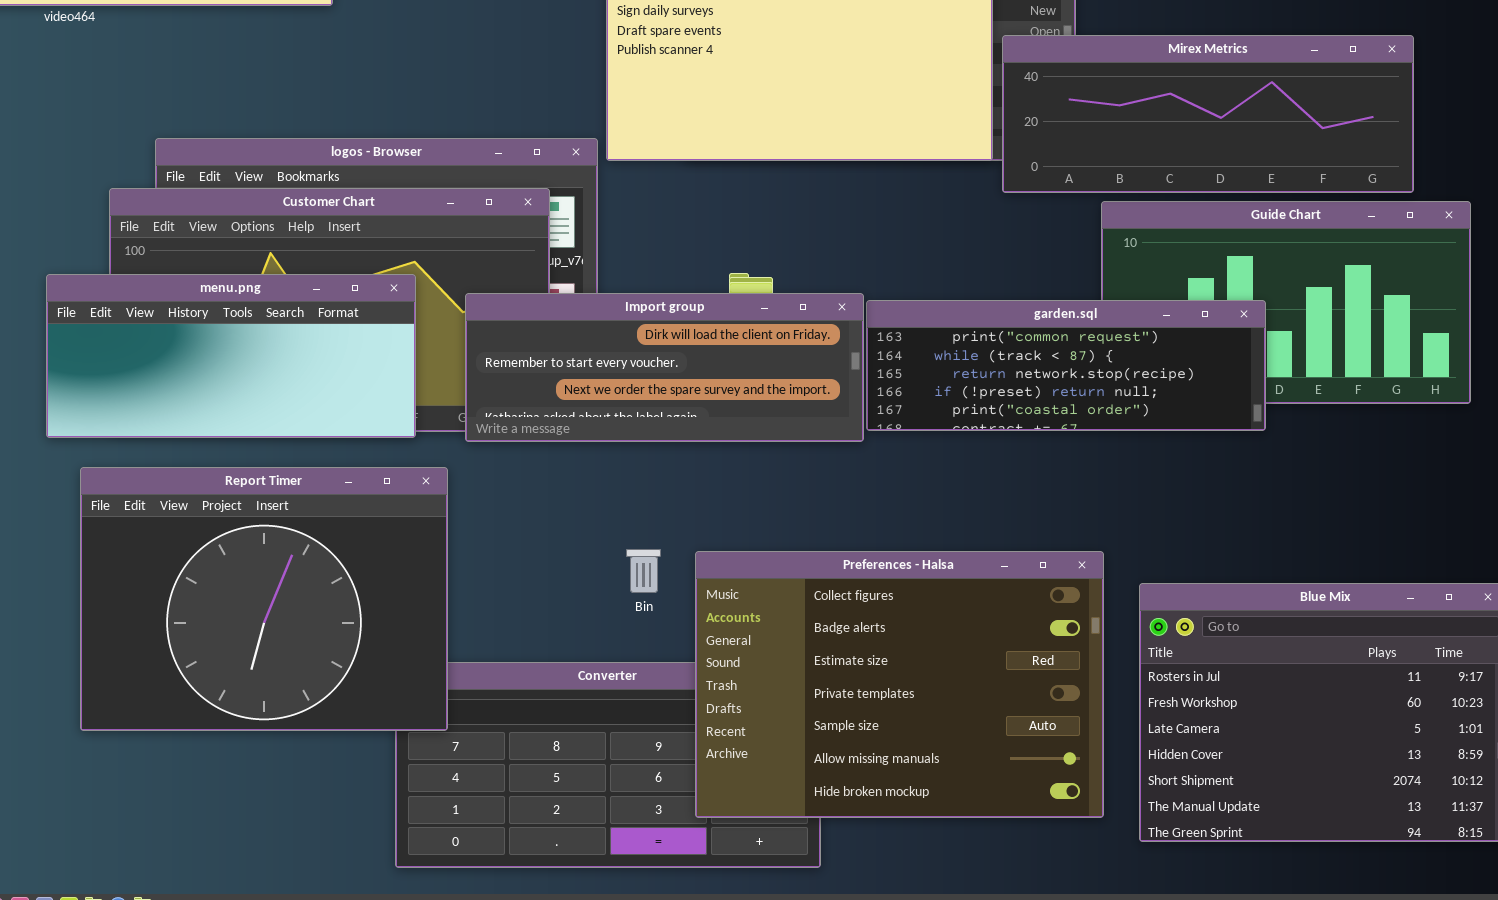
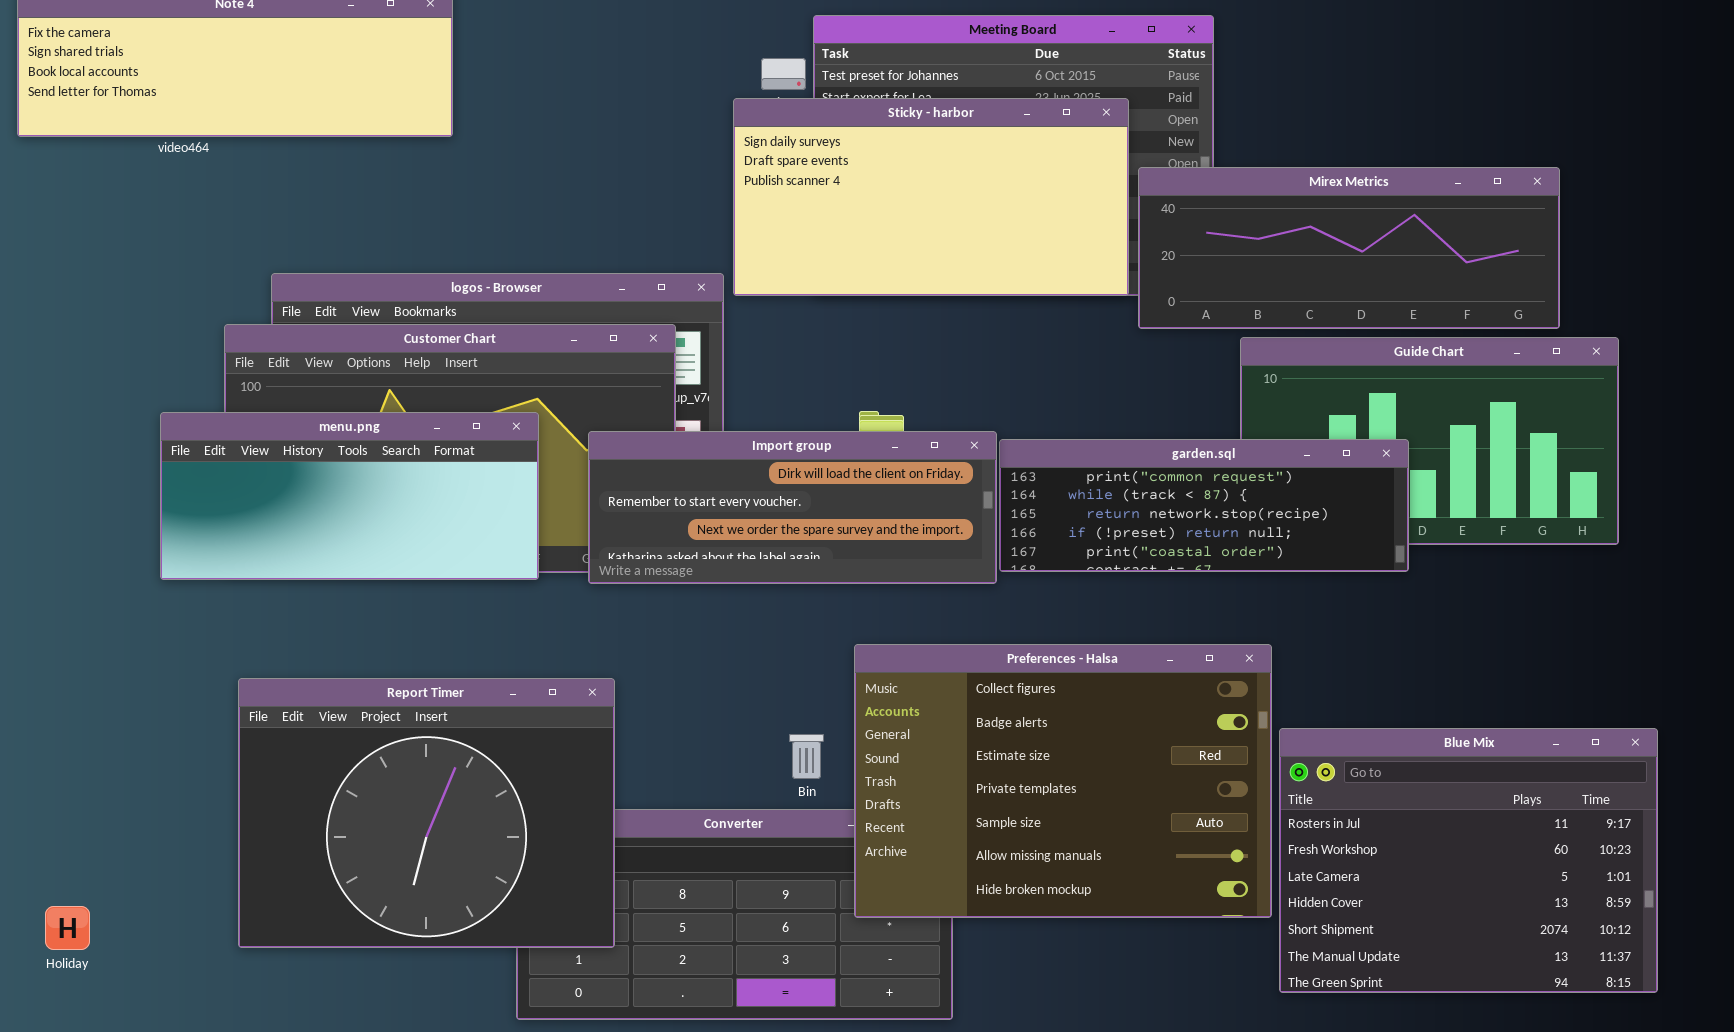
Report Timer: [80,467,448,731] -> [238,678,615,948], moved
Bin: [626,549,661,593] -> [789,734,824,779], moved
Preferences - Halsa: [695,551,1104,818] -> [854,644,1272,918], moved

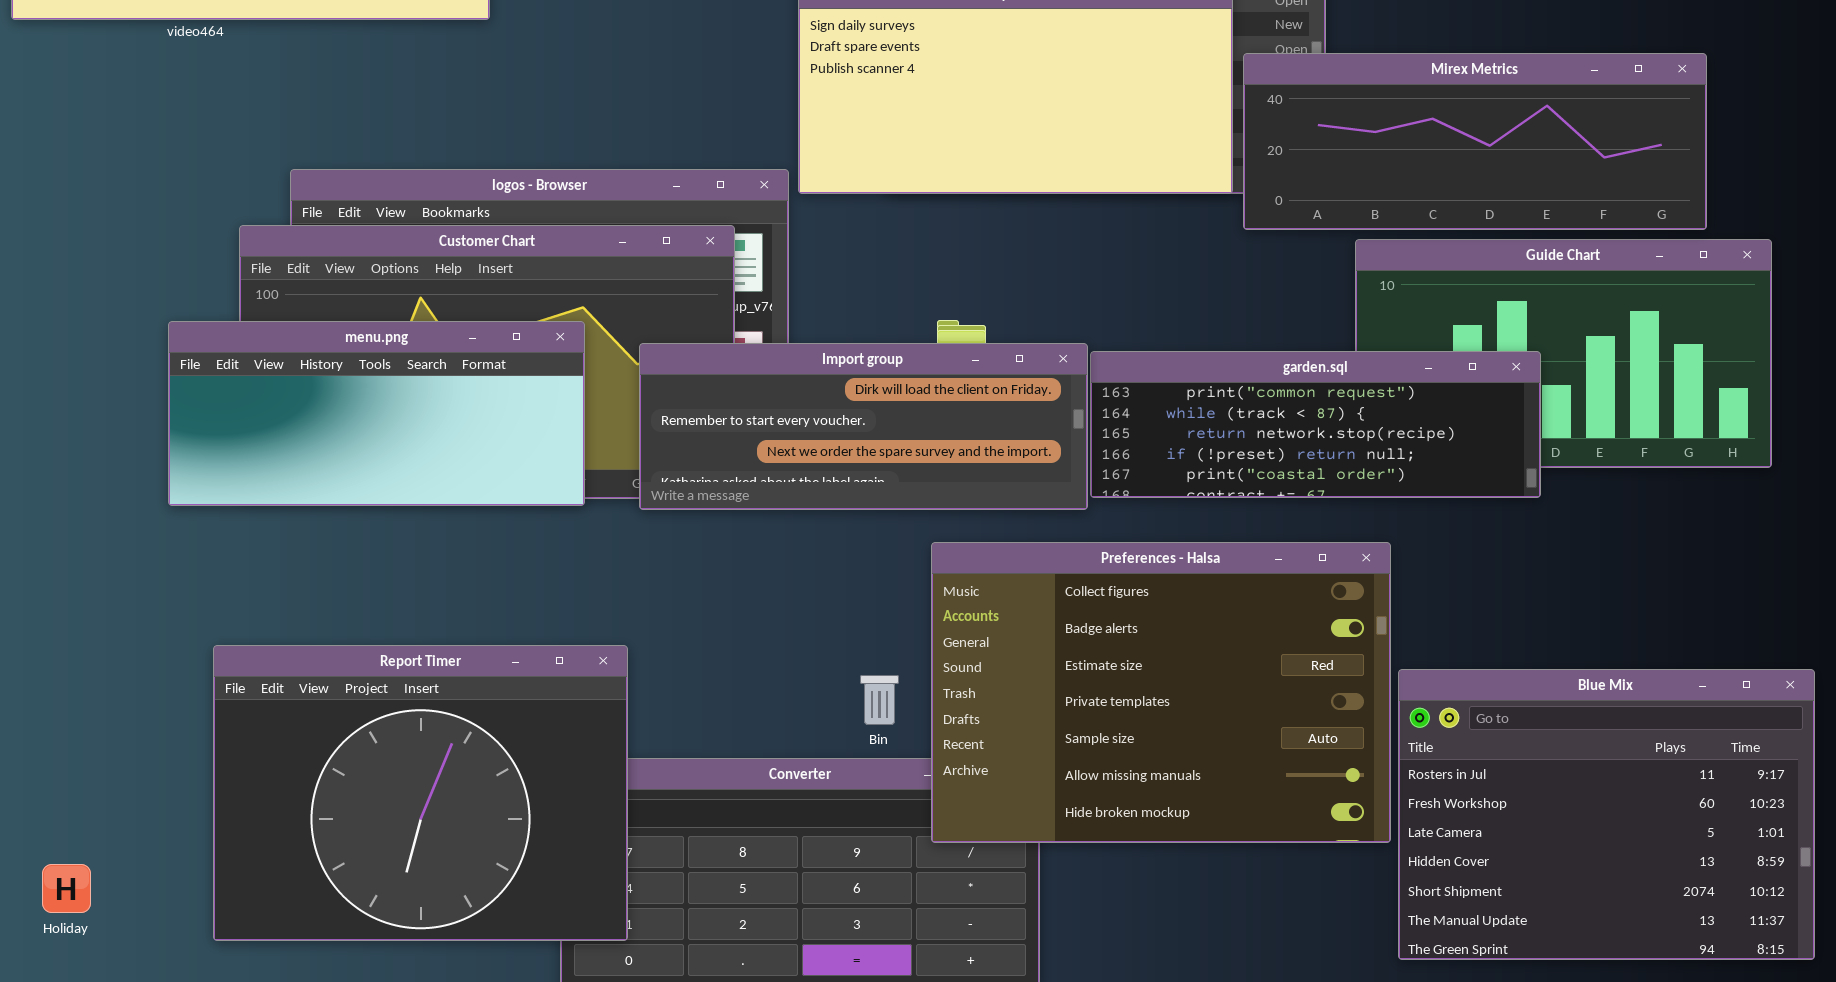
Preferences - Halsa: [854,644,1272,918] -> [931,542,1391,843], moved
Report Timer: [238,678,615,948] -> [213,645,628,941], moved

